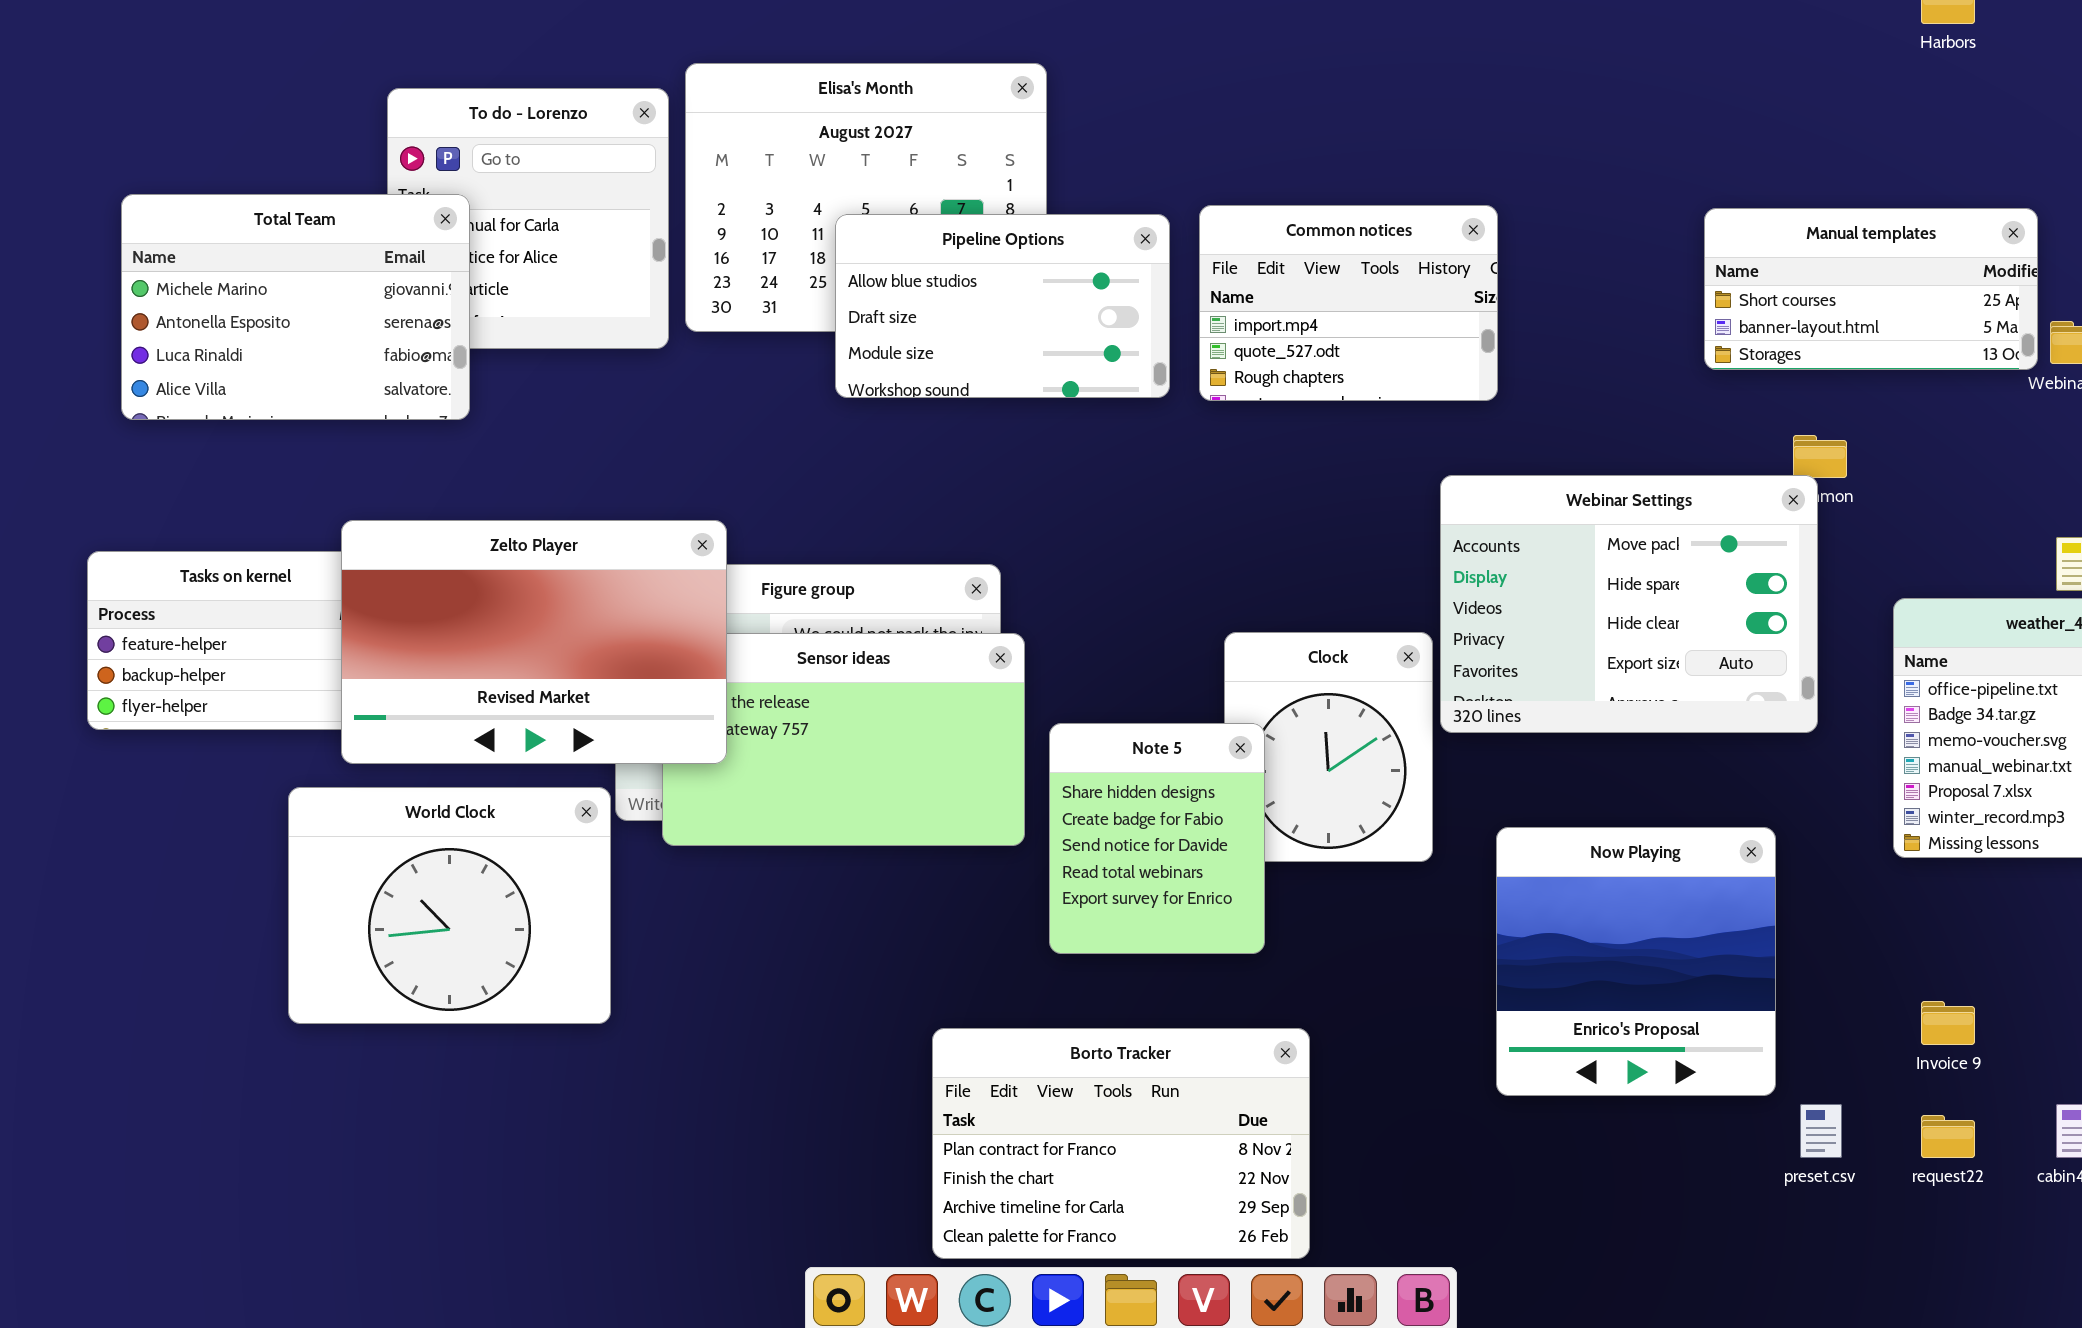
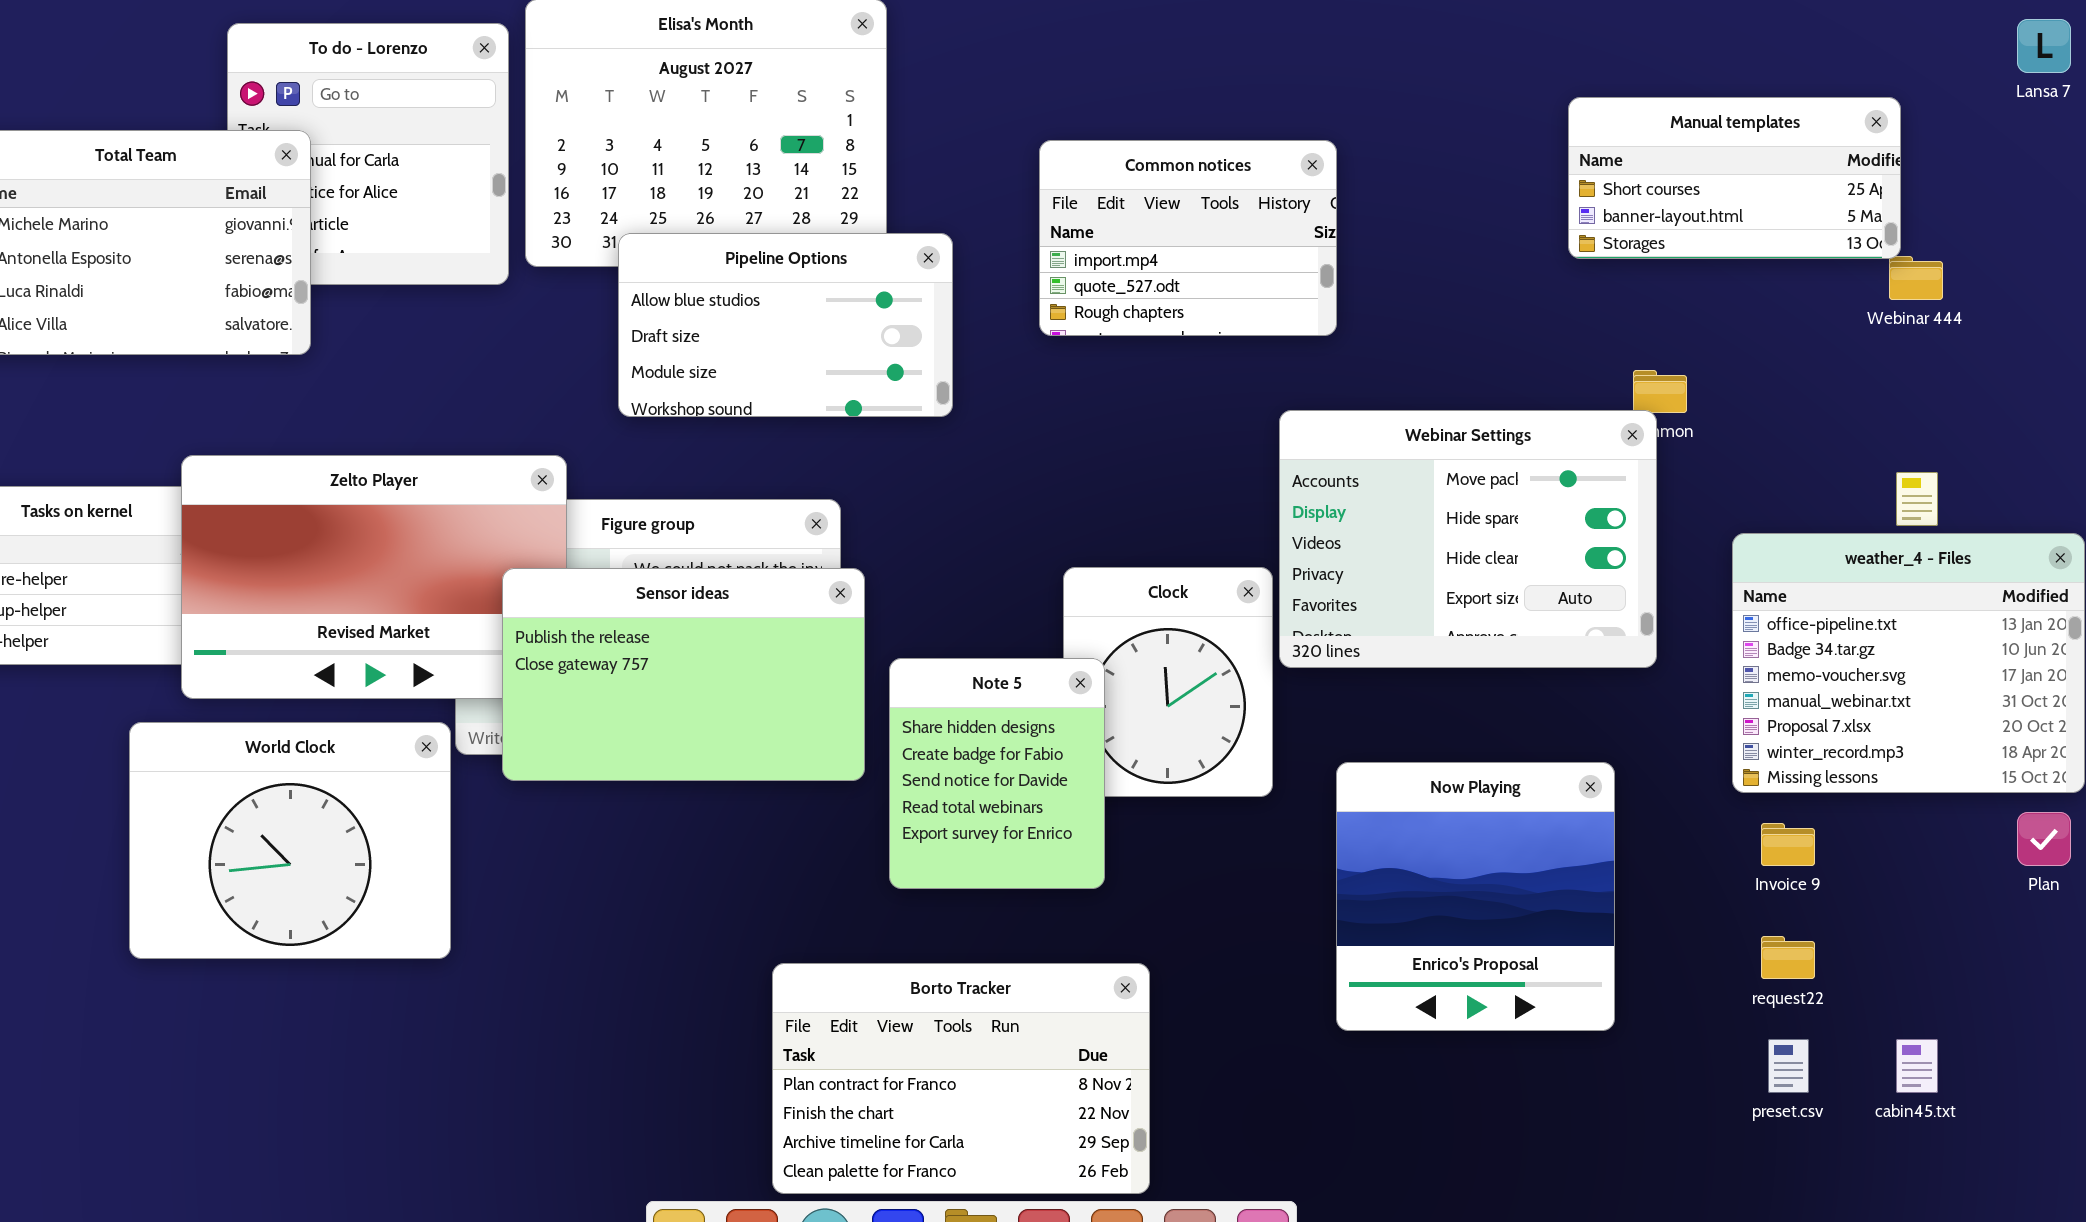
Manual templates: [1704,208,2038,370] -> [1568,97,1901,259], moved
Pipeline Options: [835,214,1170,398] -> [618,233,953,417], moved
Sensor ideas: [662,633,1025,846] -> [502,568,865,781], raised
Invoice 9: [1921,1001,1975,1045] -> [1761,823,1815,866], moved
preset.csv: [1800,1104,1842,1158] -> [1768,1039,1809,1093], moved
request22: [1921,1115,1975,1158] -> [1761,936,1815,979], moved

